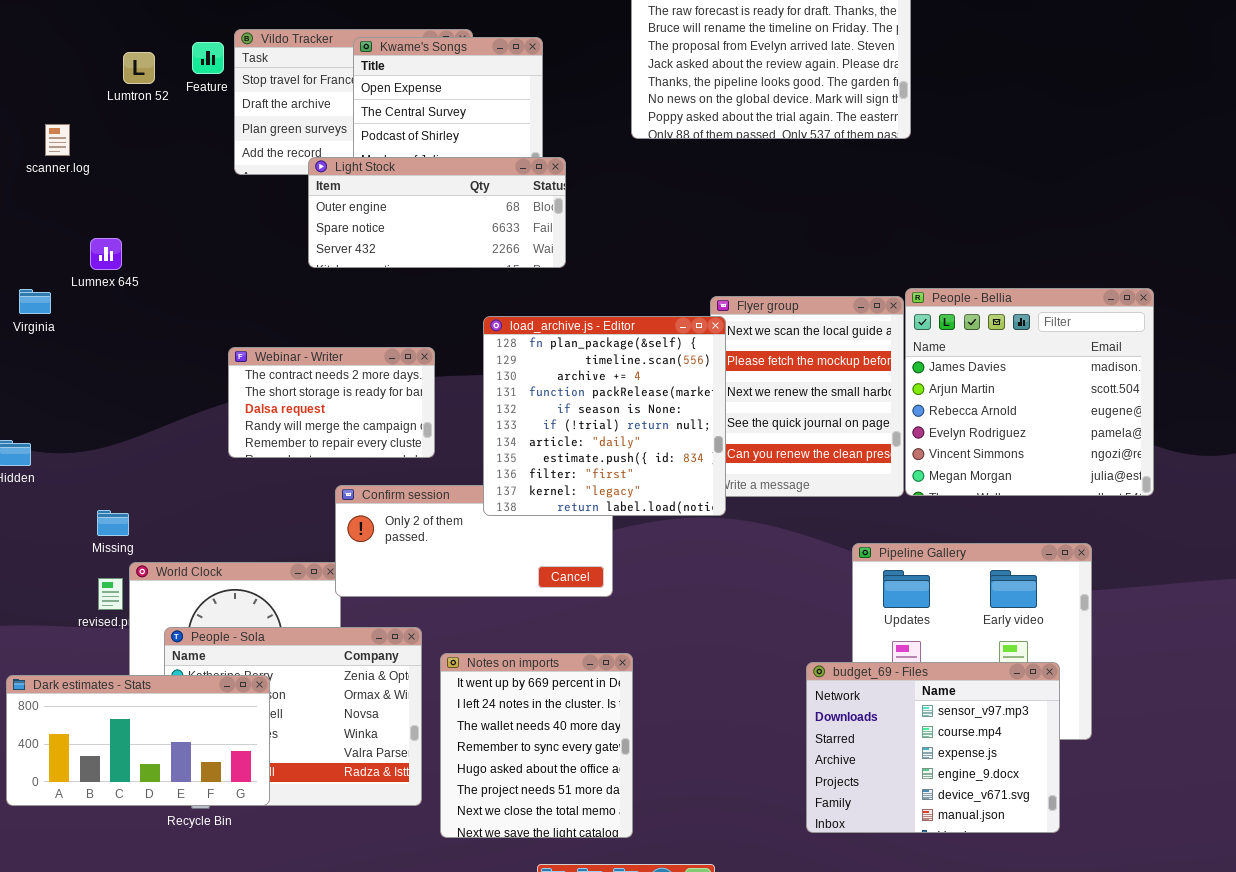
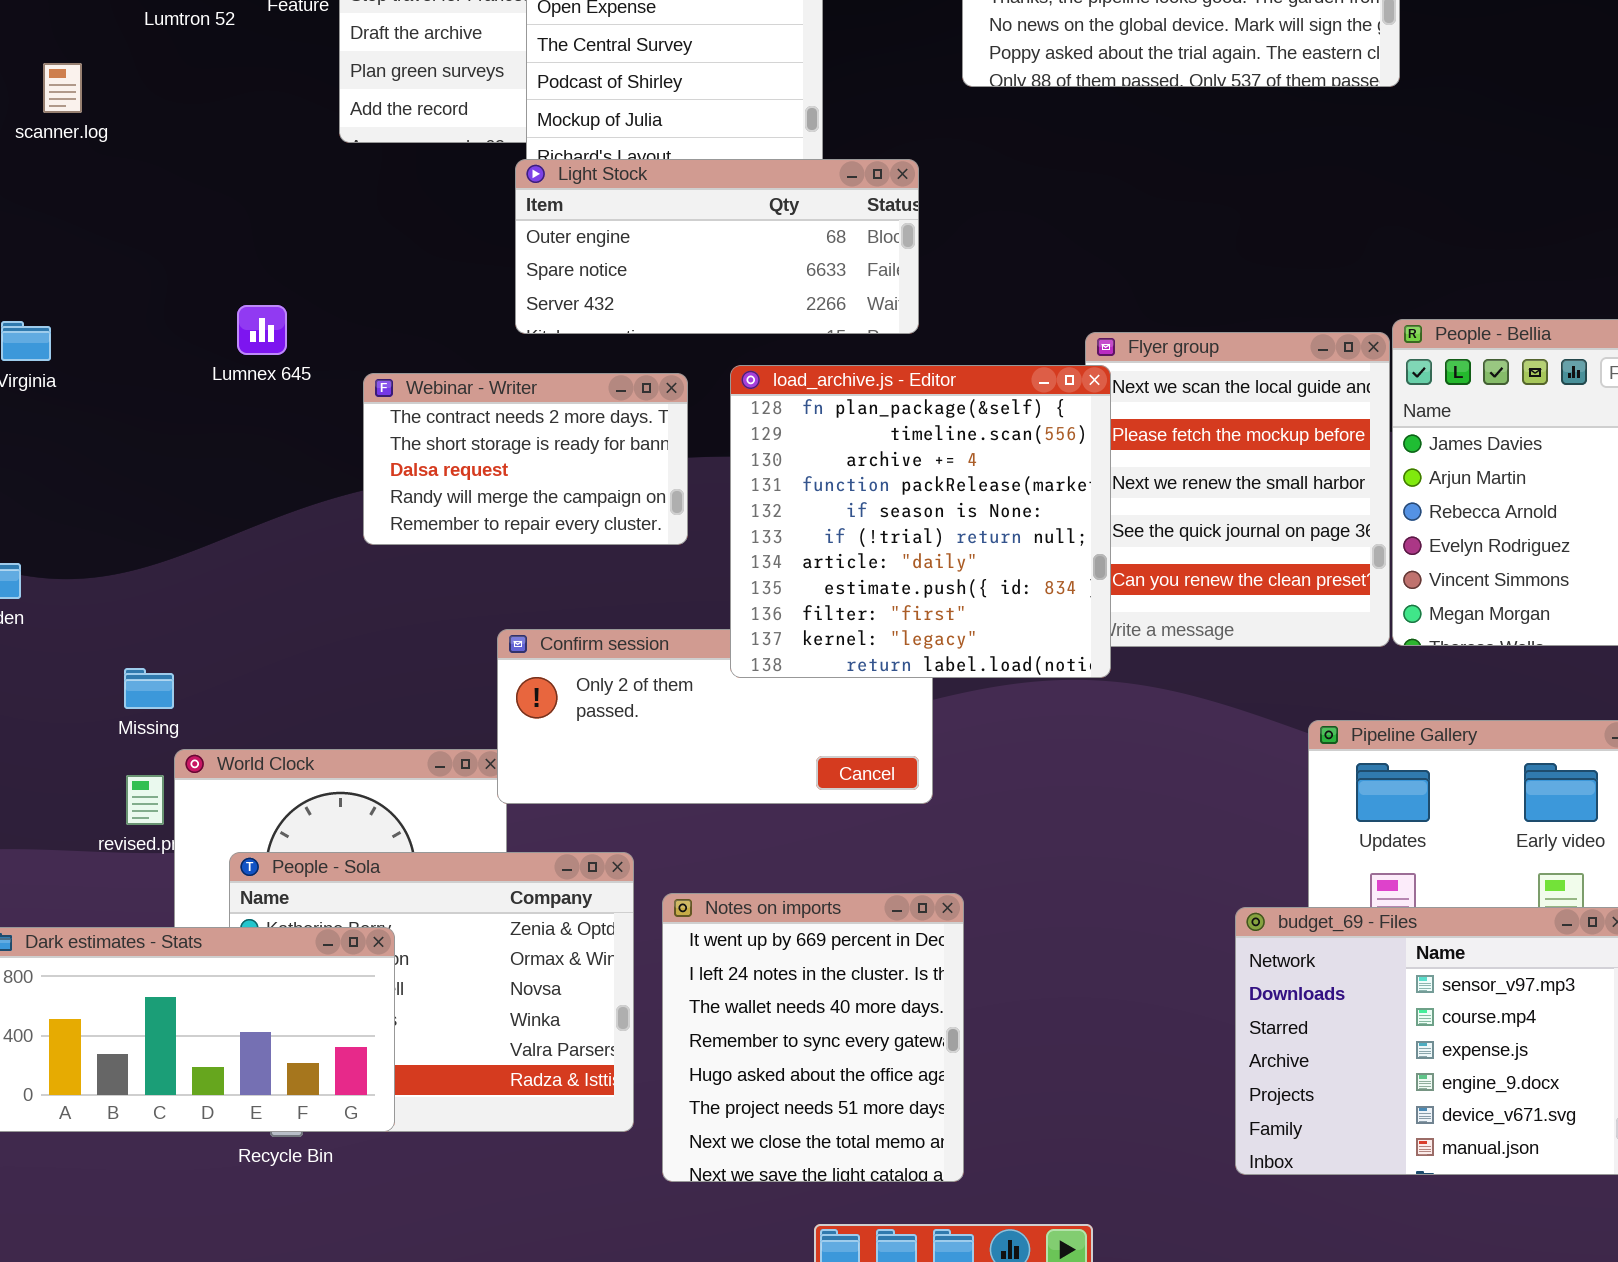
Light Stock: [308,157,566,268] -> [515,159,919,334], moved
Lumnex 645: [90,238,122,270] -> [237,305,287,355], moved
Webinar - Writer: [228,347,435,458] -> [363,373,688,545], moved

